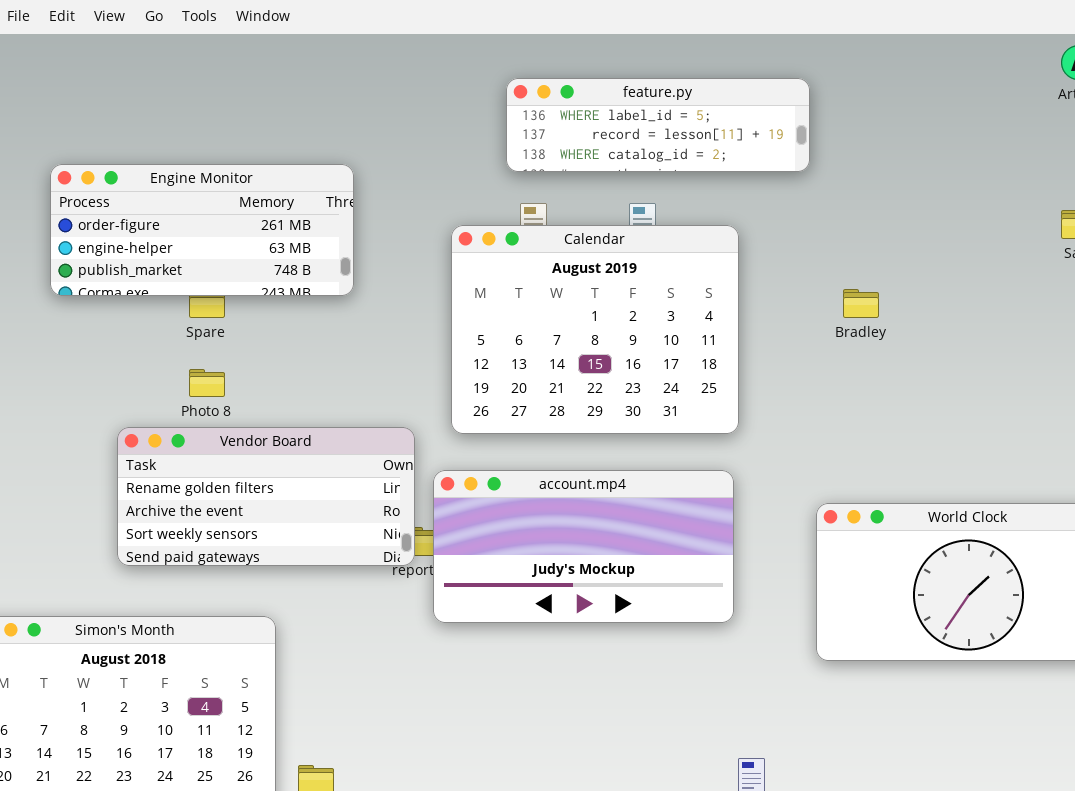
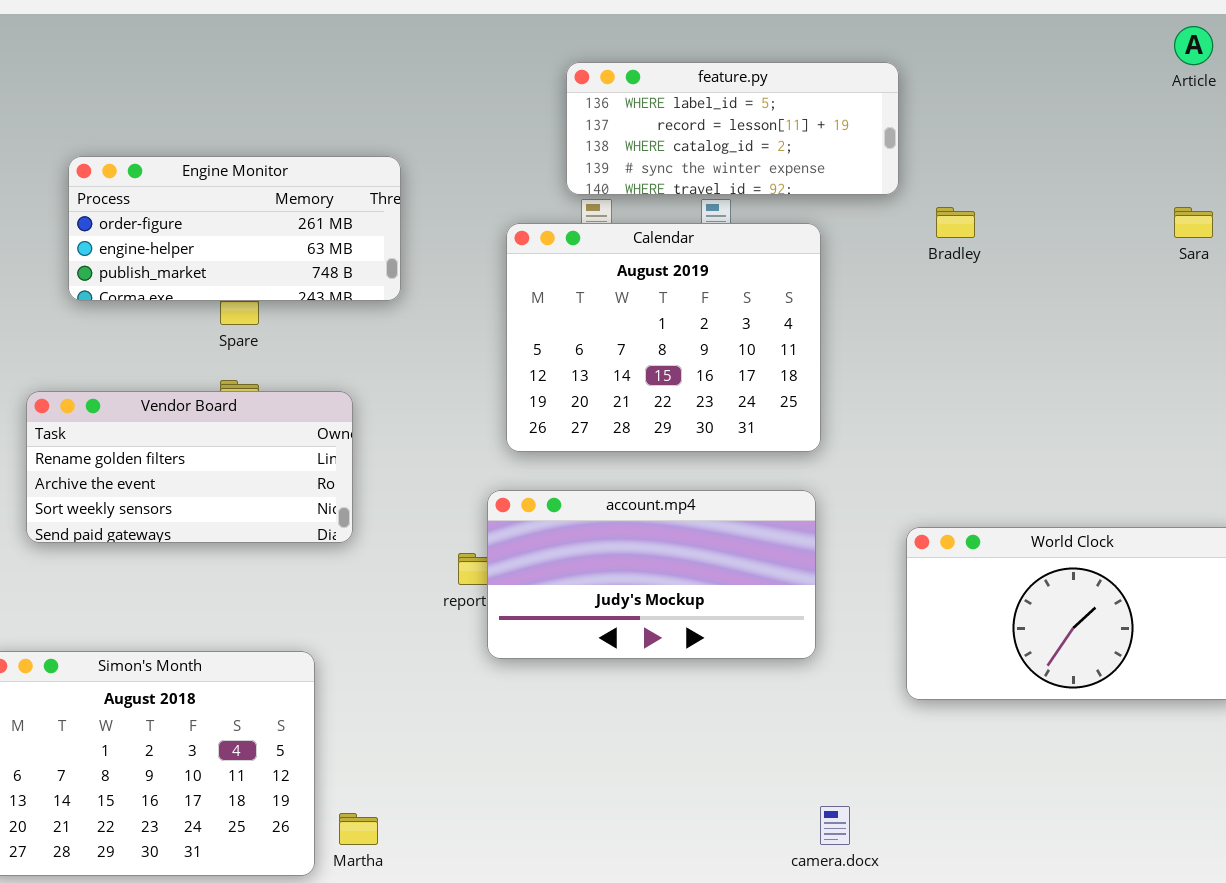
feature.py: [506,78,810,172] -> [566,62,899,195], resized
Bradley: [843,289,879,318] -> [936,207,975,238], moved
Vendor Board: [117,427,415,566] -> [26,391,353,543], moved

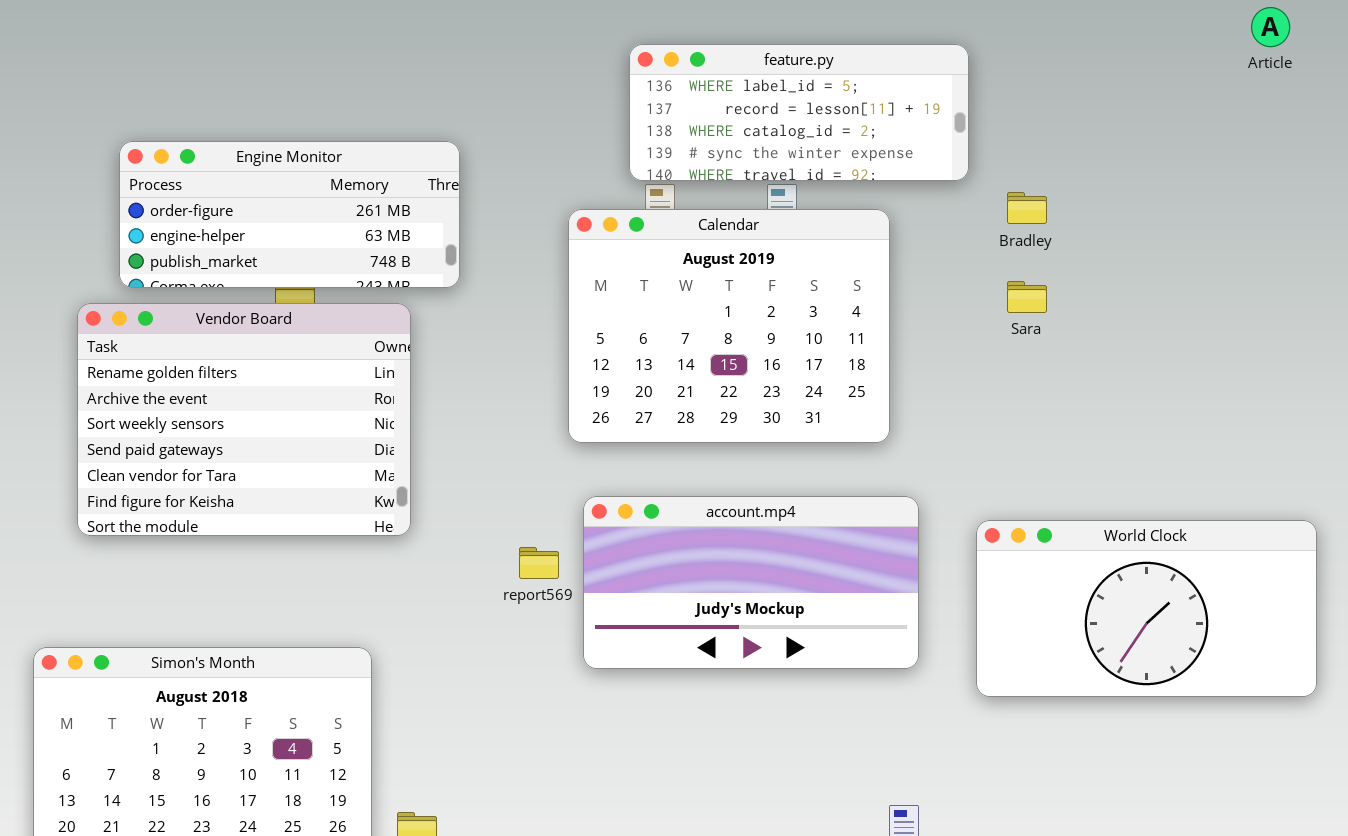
Sara: [1174,207,1213,238] -> [1007,281,1047,313], moved
Vendor Board: [26,391,353,543] -> [77,303,411,536], resized
account.mp4: [487,490,816,659] -> [583,496,919,669], moved

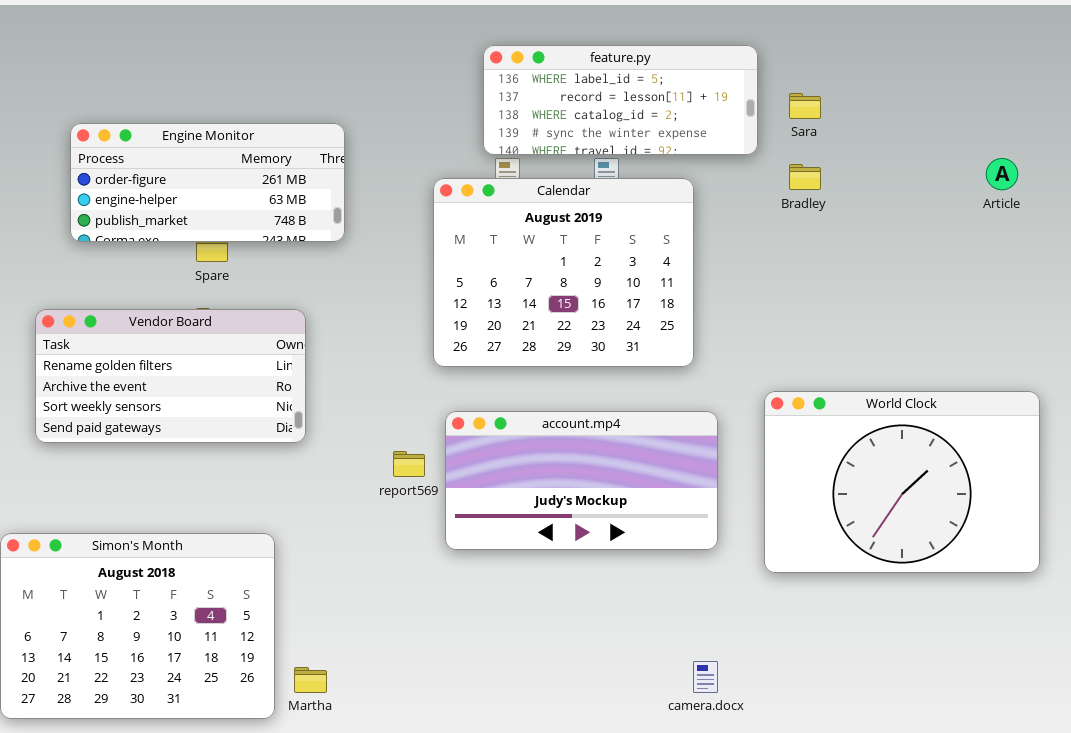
Article: [1251,7,1290,47] -> [986,158,1018,190], moved
Sara: [1007,281,1047,313] -> [789,93,821,119], moved
Vendor Board: [77,303,411,536] -> [35,309,306,443], resized
World Clock: [976,520,1317,697] -> [764,391,1040,573], resized

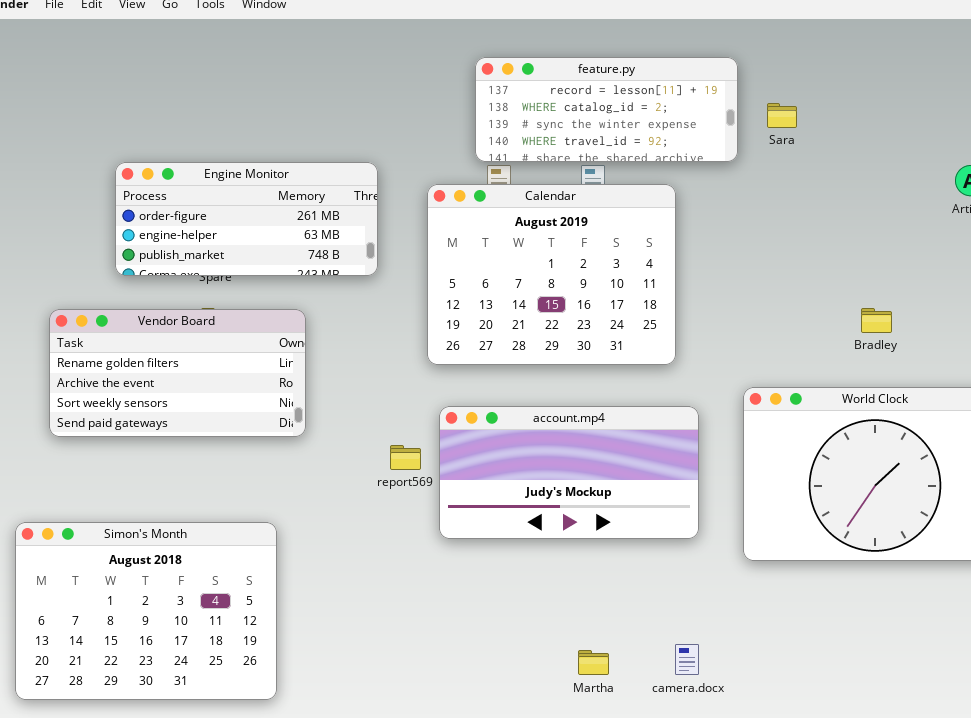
feature.py: [483,45,758,155] -> [475,57,738,162], scrolled down 1 row
Engine Monitor: [70,123,345,242] -> [115,162,378,276], moved
Bradley: [789,164,821,190] -> [861,308,892,333], moved
Martha: [294,667,327,693] -> [578,650,609,675], moved

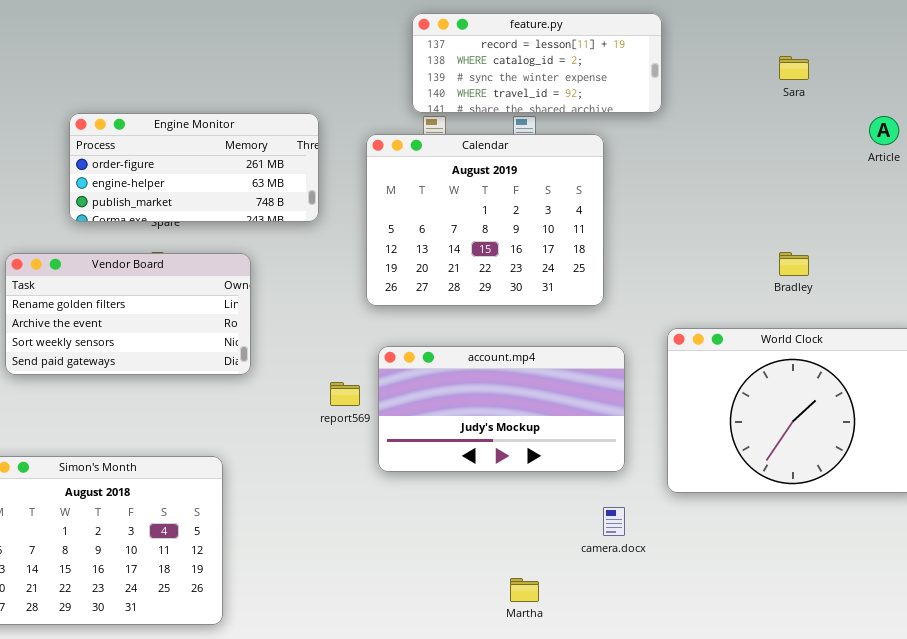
Sara: [767,103,797,128] -> [779,56,809,80], moved
camera.docx: [675,644,699,675] -> [603,507,625,536], moved

